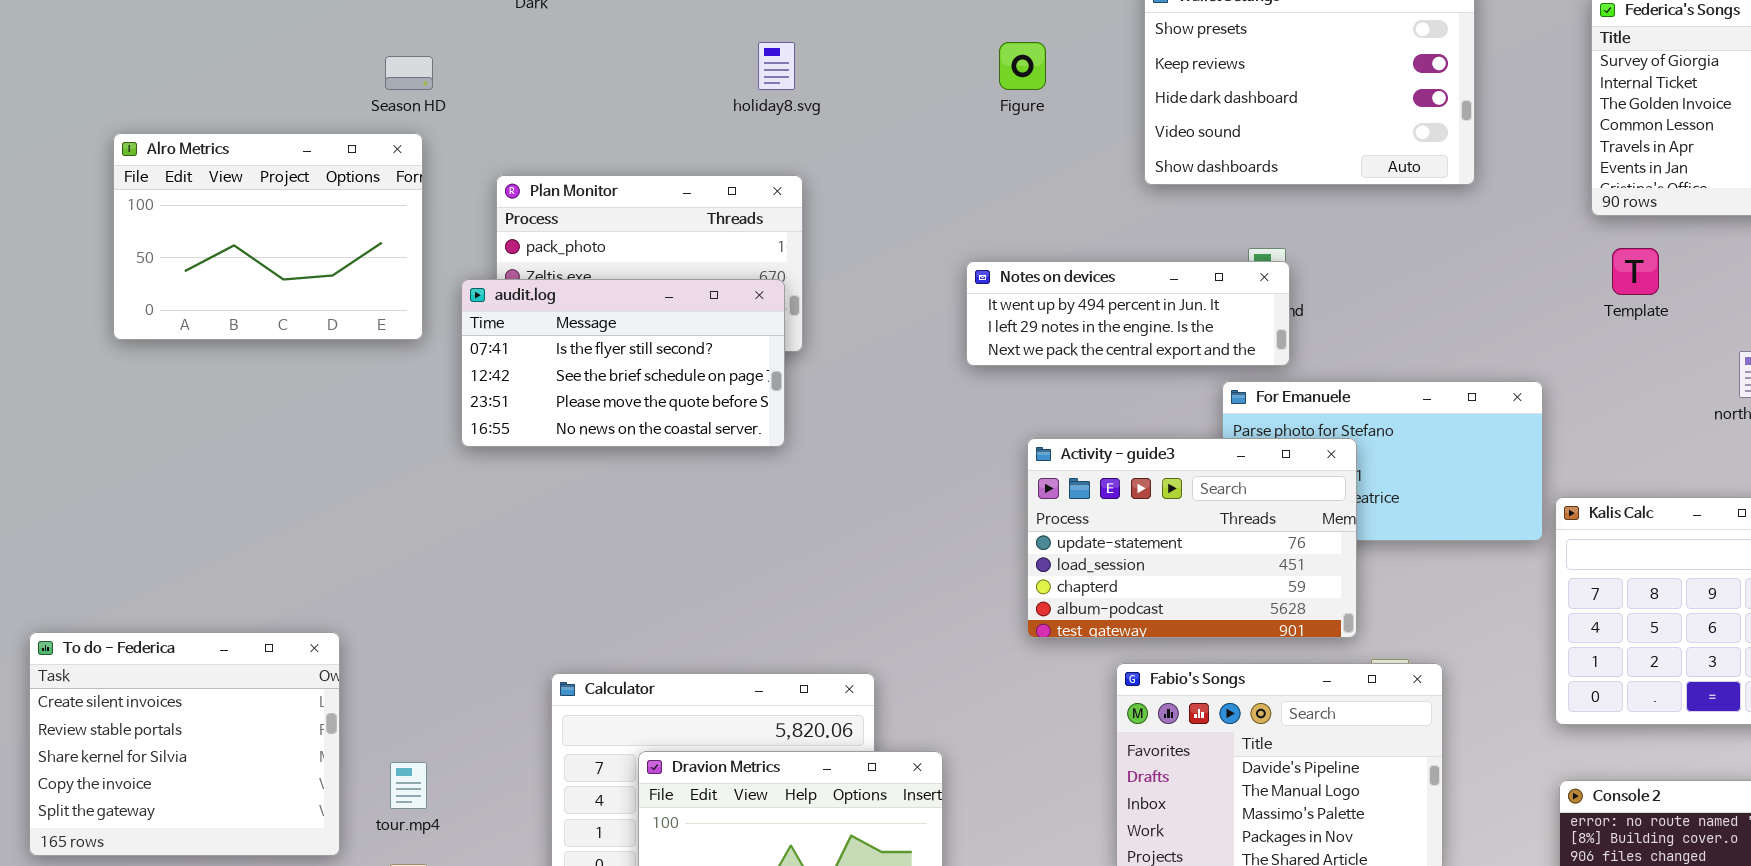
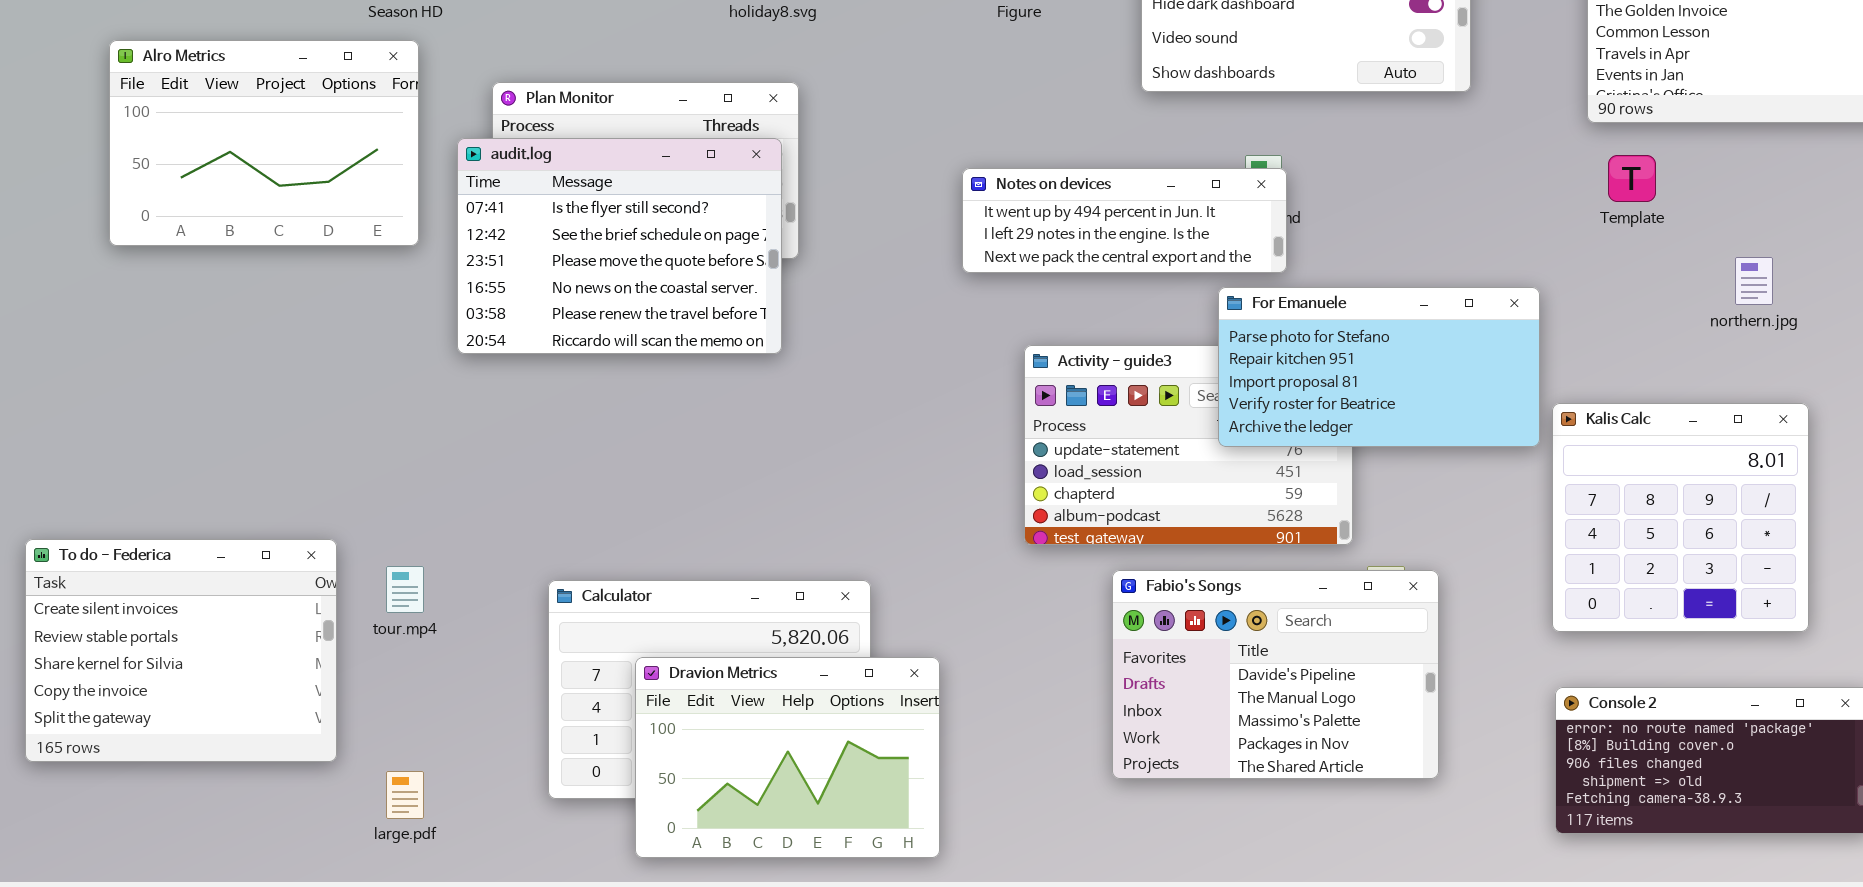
audit.log: [461,279,785,447] -> [457,138,782,354], resized
For Emanuele: [1222,381,1543,541] -> [1218,287,1540,447], raised
tour.mp4: [390,762,427,809] -> [386,566,424,613], moved

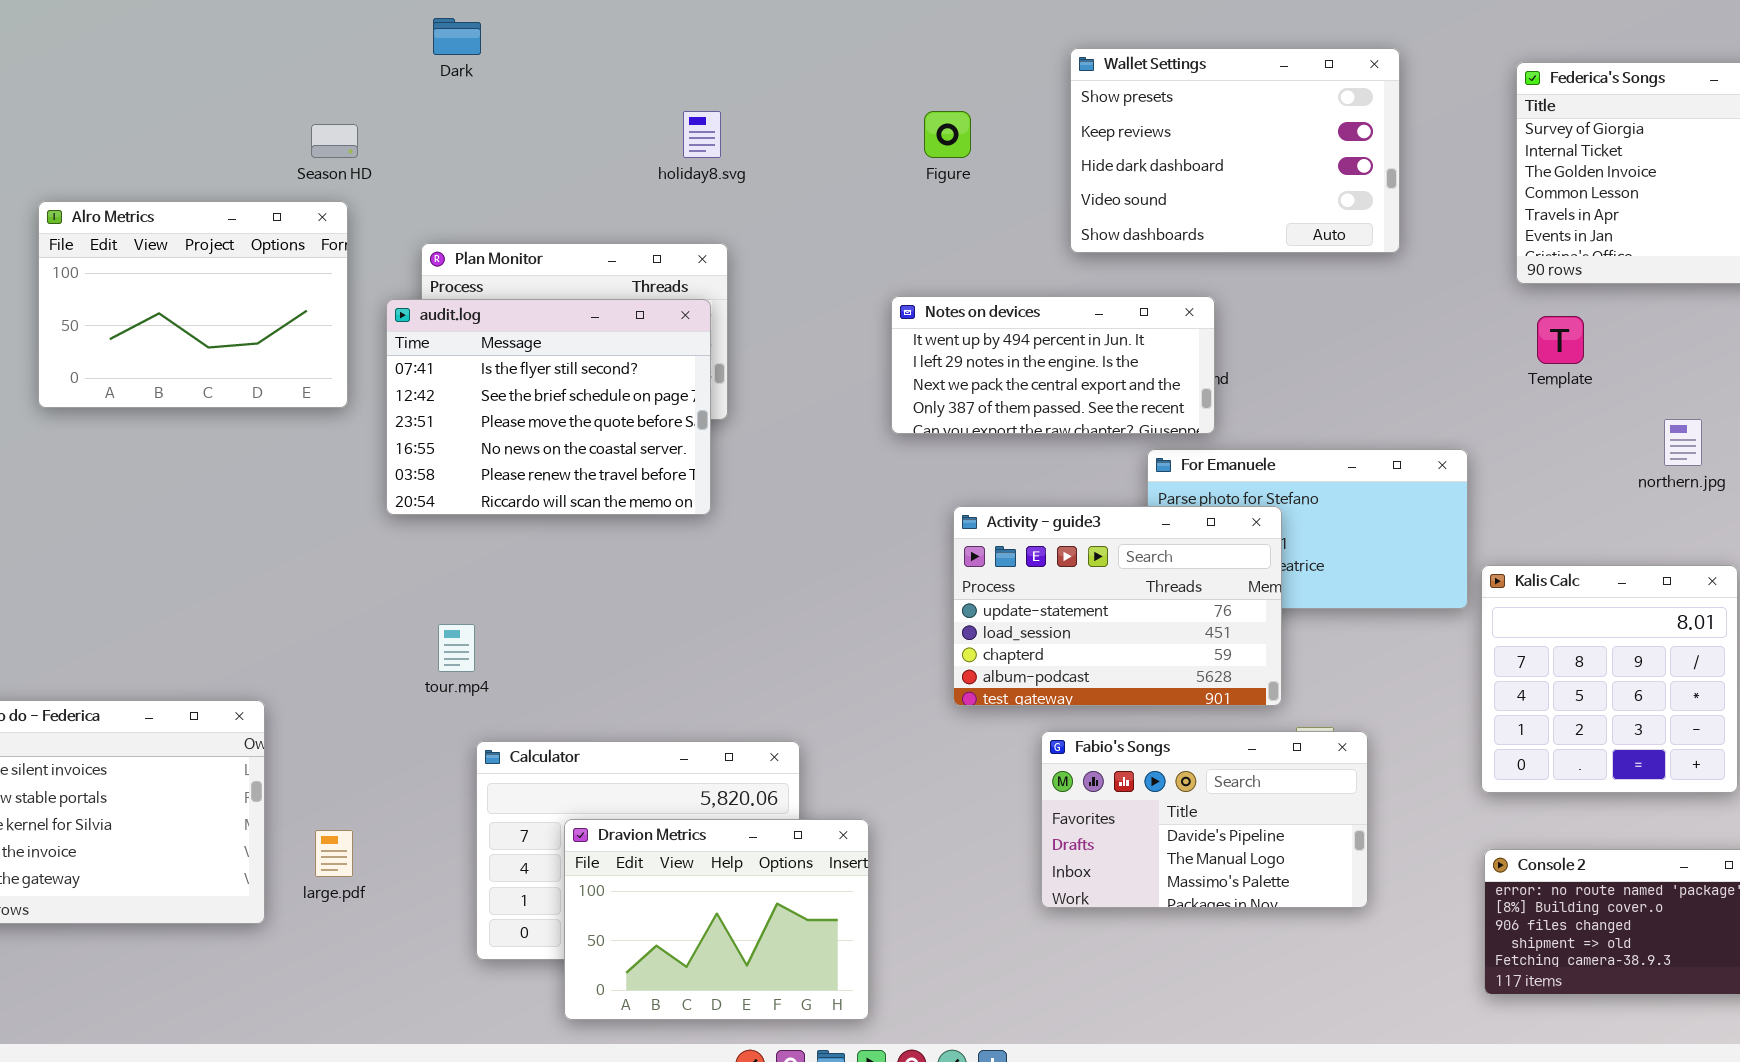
Notes on devices: [962,168,1287,273] -> [891,296,1215,434], resized
Activity - guide3: [1024,345,1353,545] -> [953,506,1282,706], raised
tour.mp4: [386,566,424,613] -> [438,624,475,672], moved
Fabio's Songs: [1112,570,1439,779] -> [1041,731,1368,908], resized
large.pdf: [386,771,424,819] -> [315,830,353,877], moved

